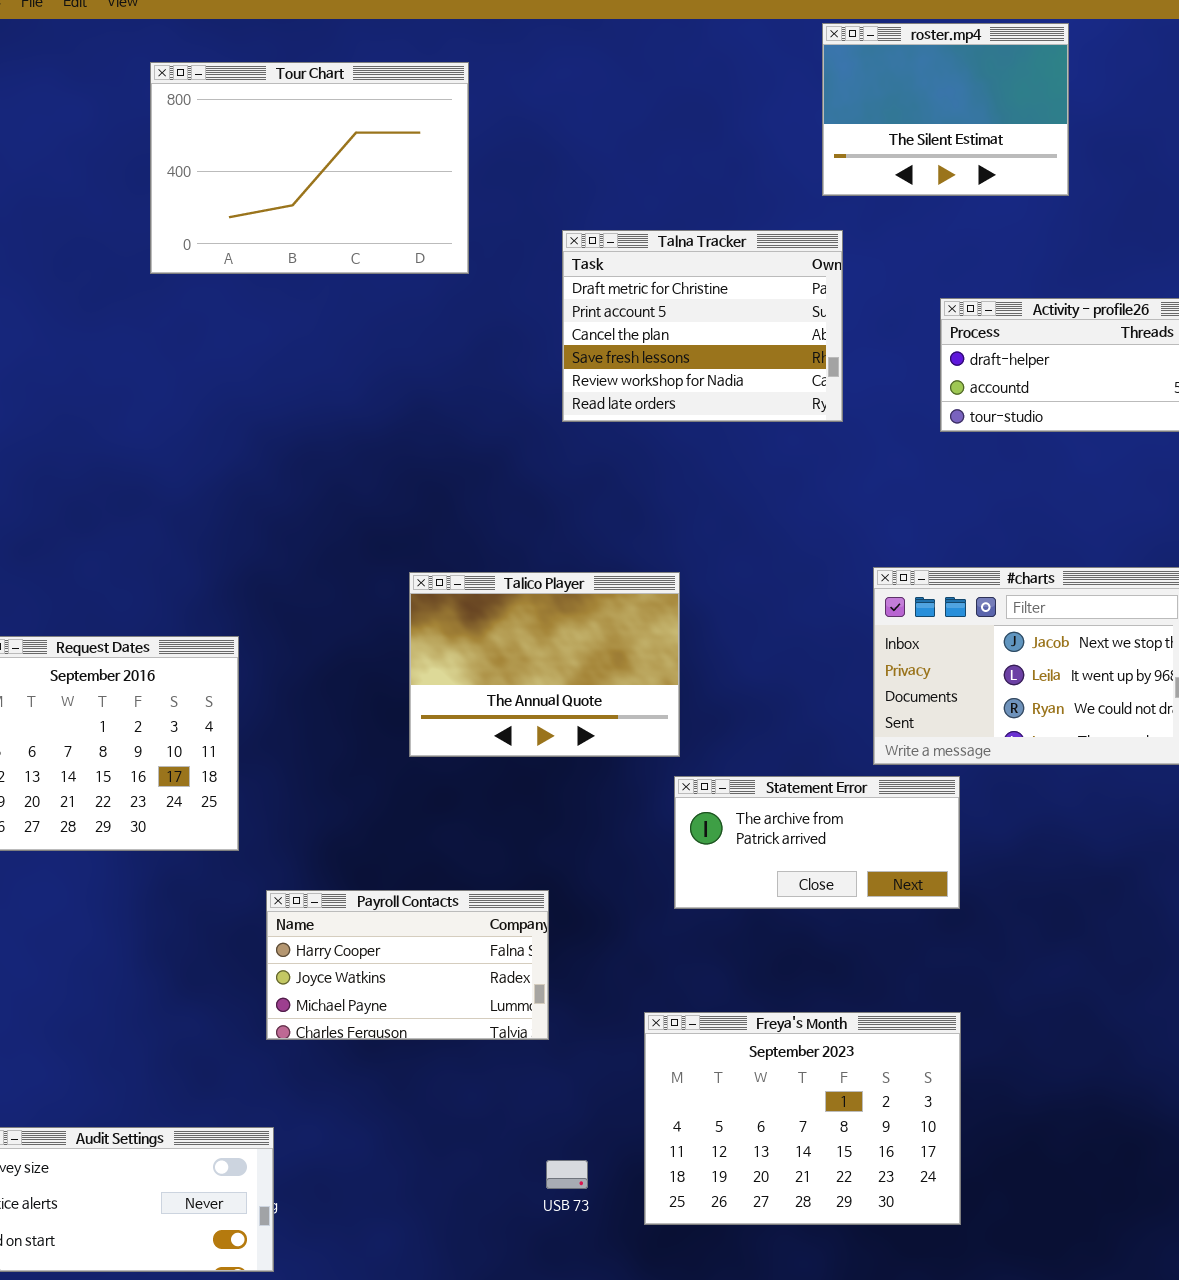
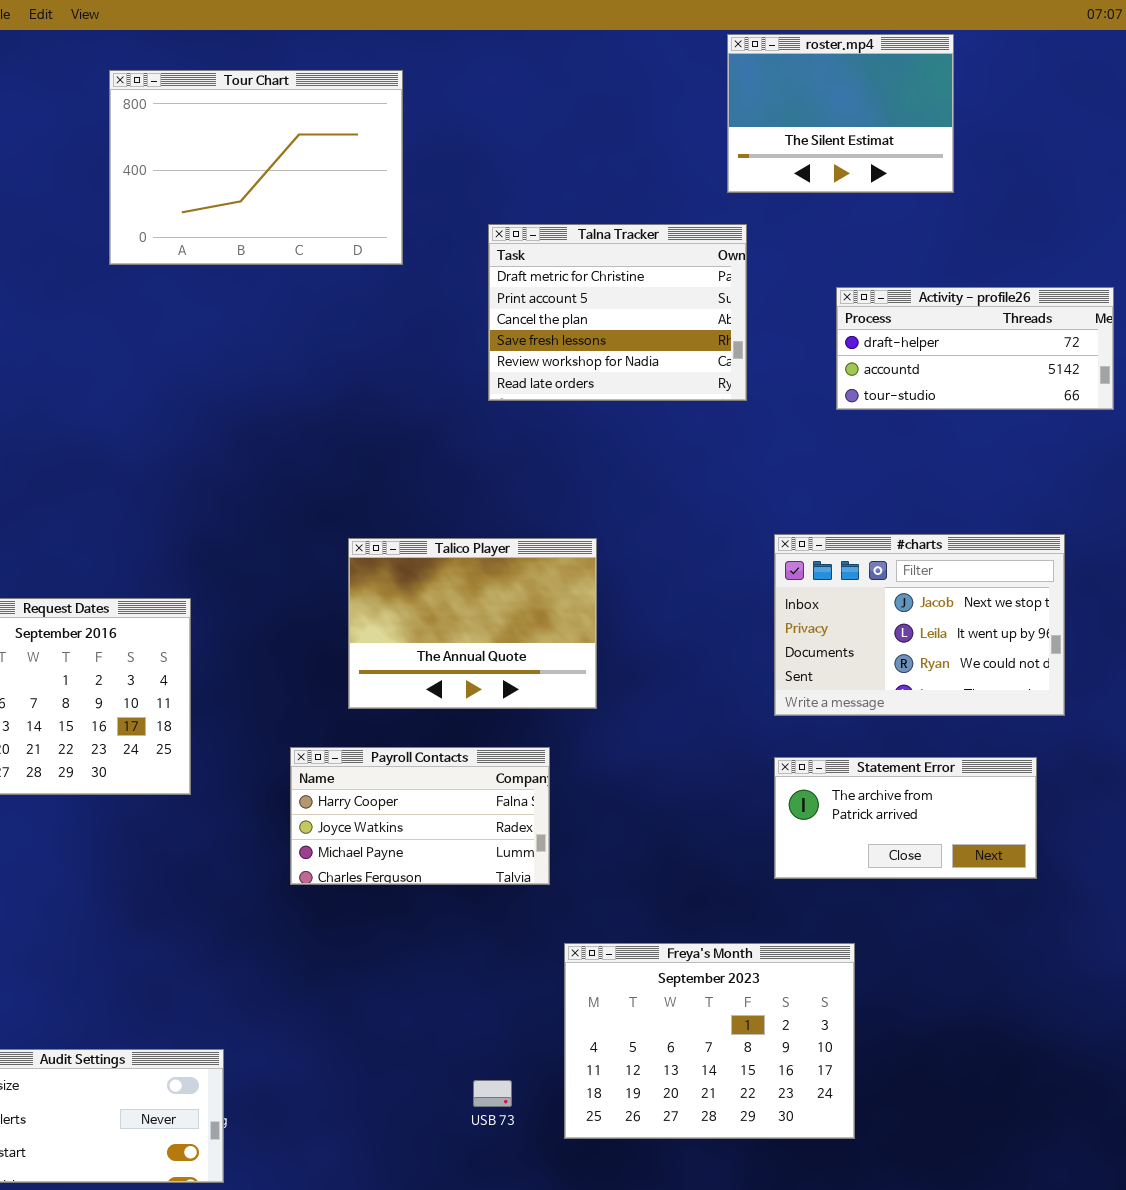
Statement Error: [674,776,960,909] -> [774,757,1037,879], moved
Payroll Contacts: [266,890,549,1040] -> [290,747,550,885], moved

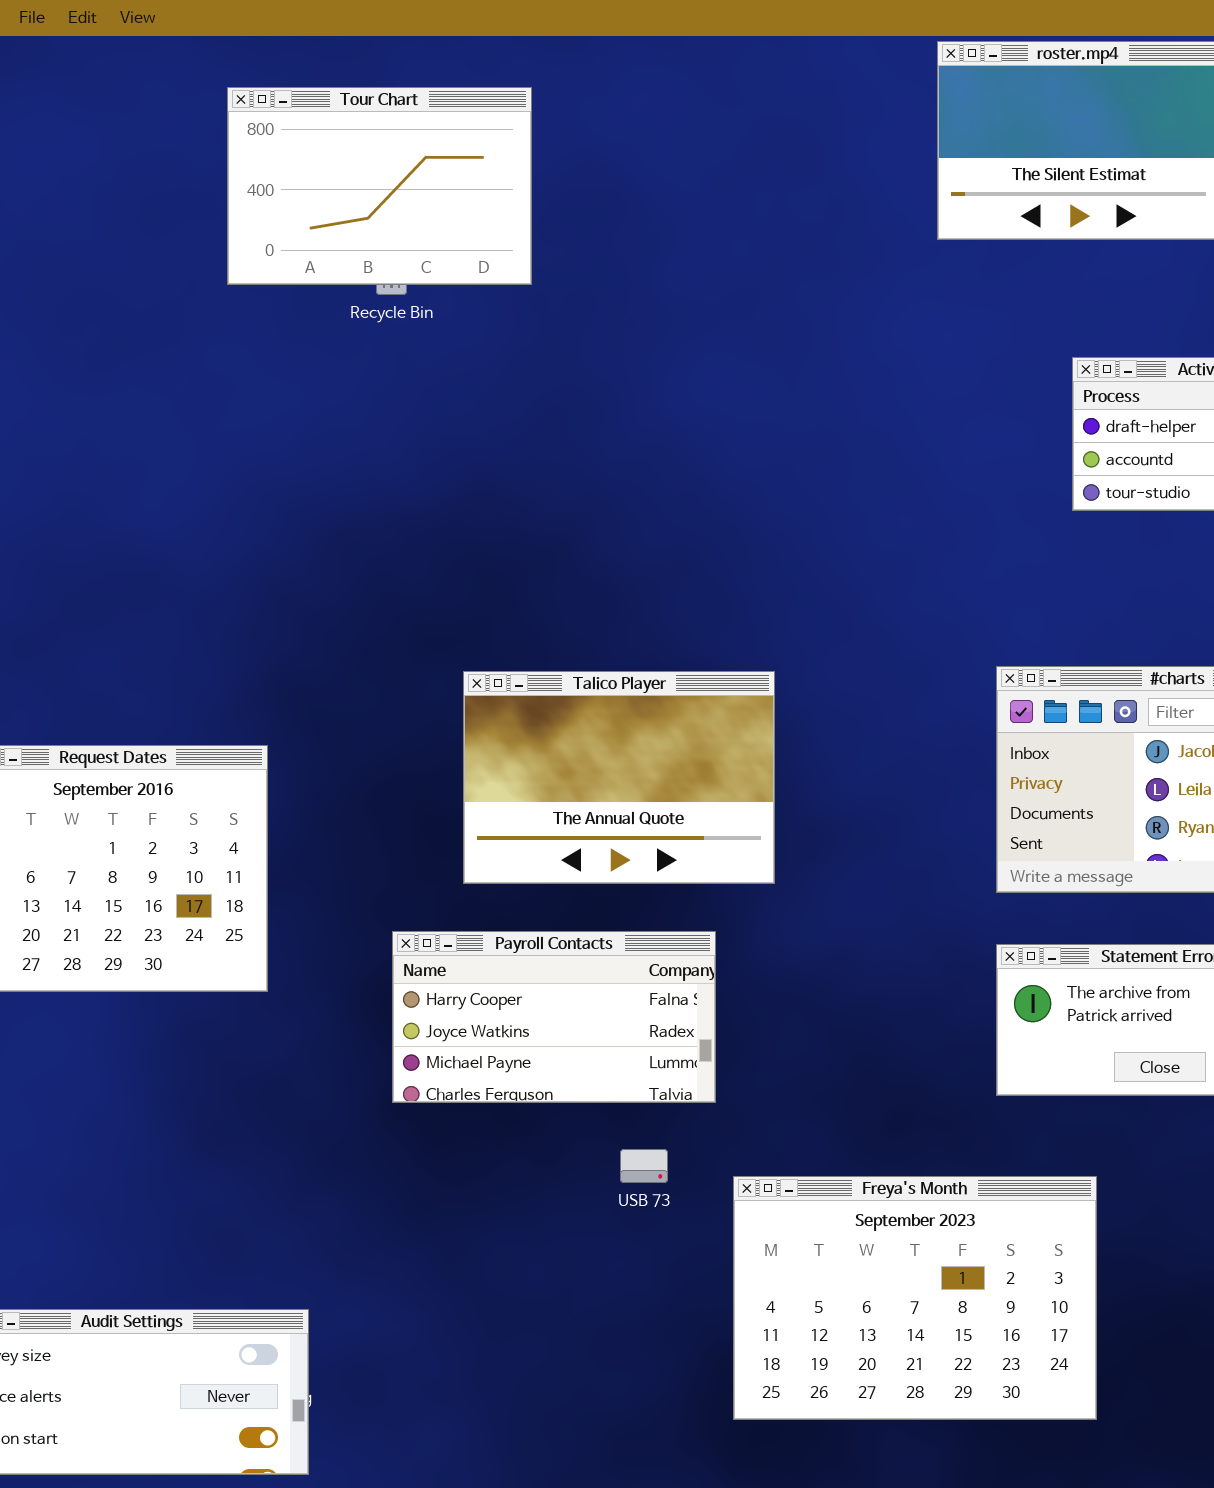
Tour Chart: [109,70,403,265] -> [227,87,532,285], resized
Talna Tracker: [488,224,747,401] -> none, closed
USB 73: [473,1080,512,1107] -> [620,1149,668,1183], moved

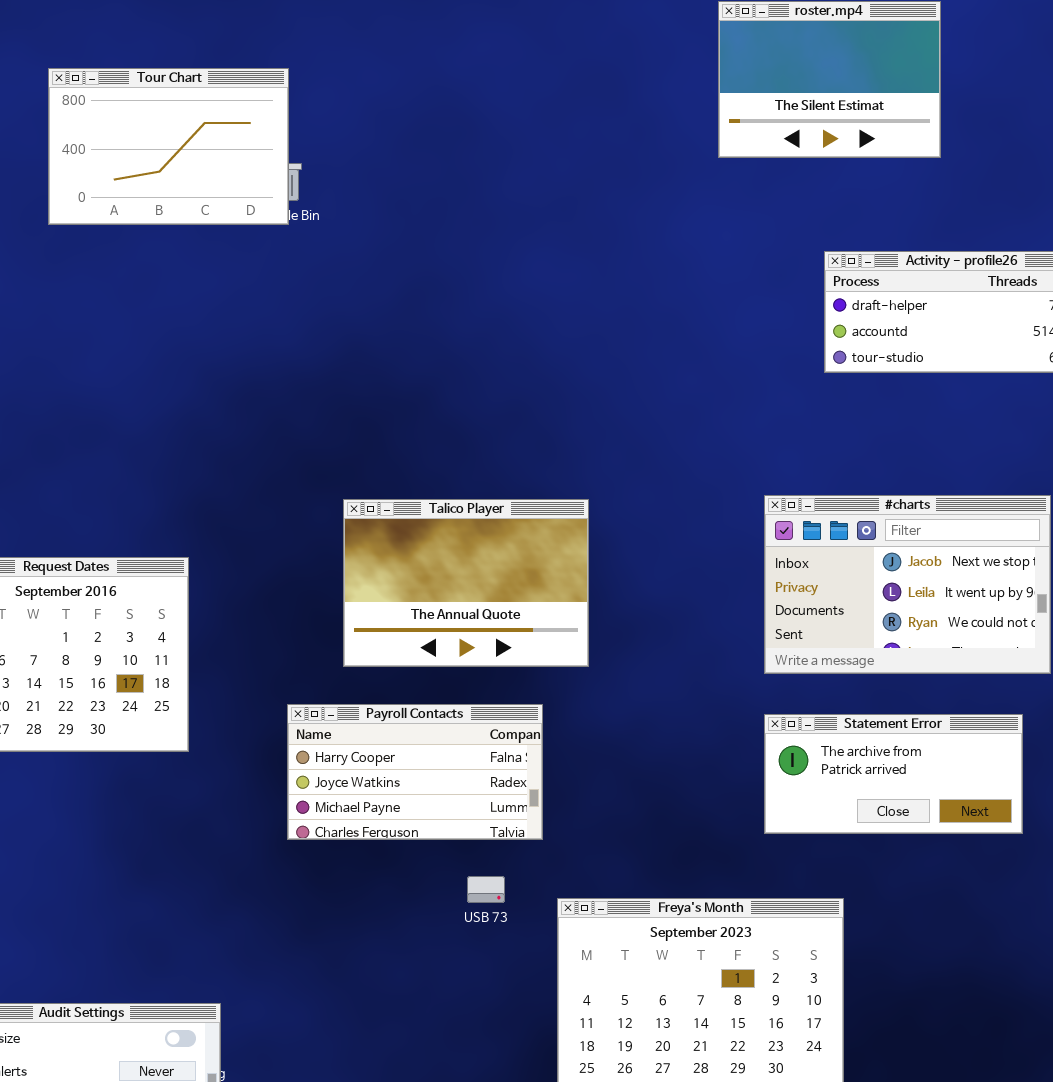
Tour Chart: [227,87,532,285] -> [48,68,289,225], moved

